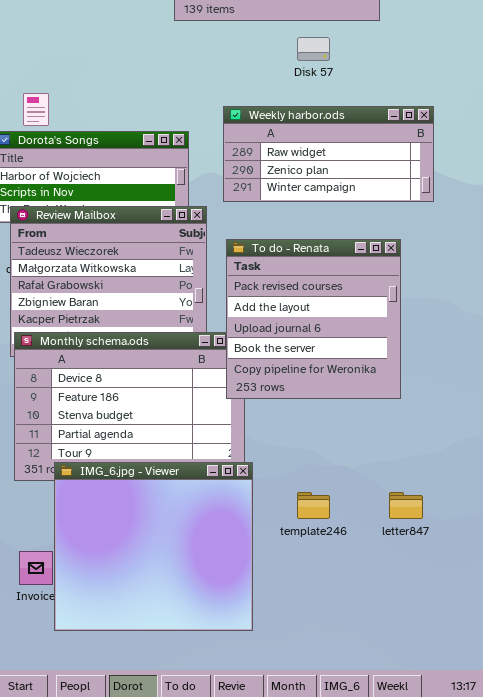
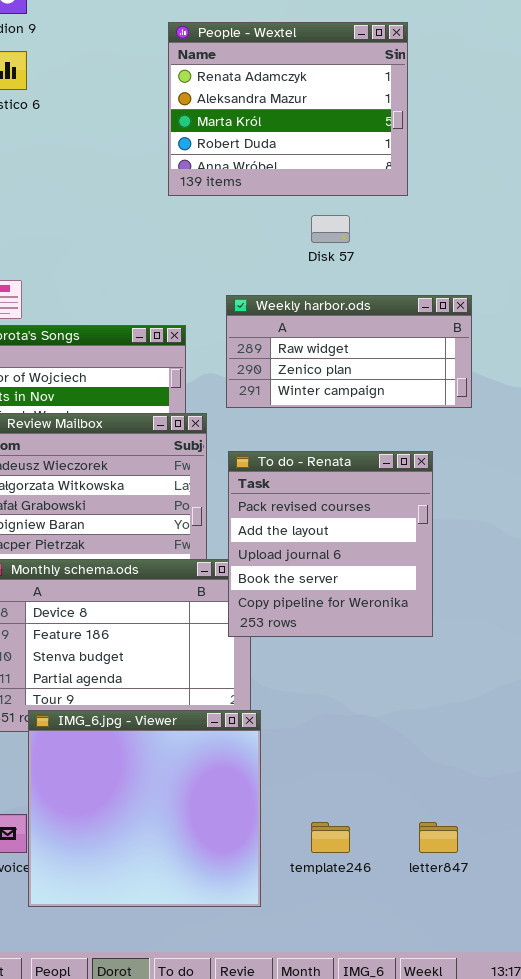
template246: [297,492,330,519] -> [311,822,350,853], moved
letter847: [389,492,423,519] -> [419,822,458,853], moved

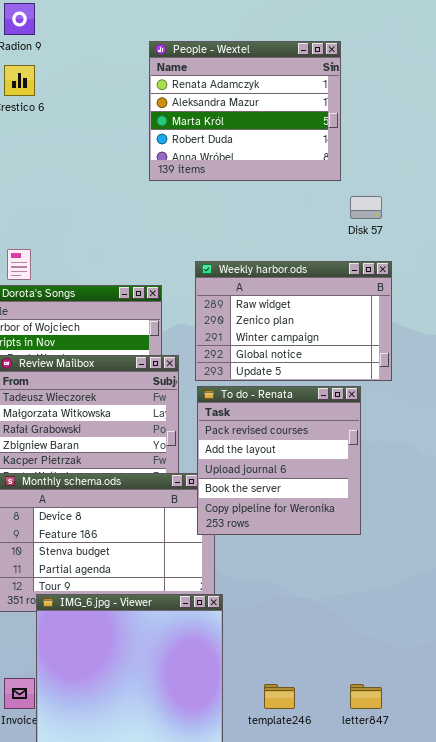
Disk 57: [311,215,350,243] -> [350,196,382,219], moved
Weekly harbor.ods: [226,295,472,408] -> [195,261,392,381], resized

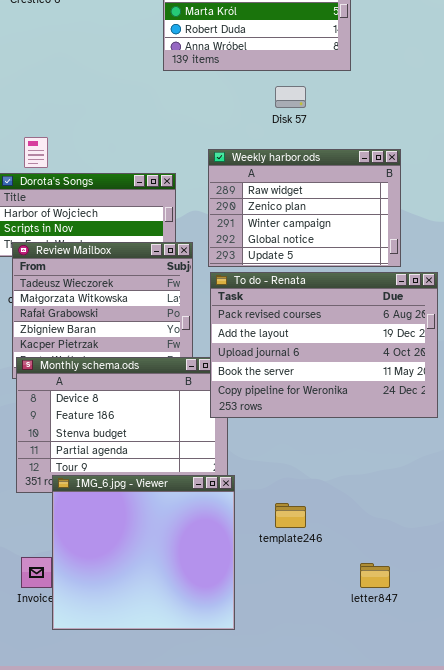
Disk 57: [350,196,382,219] -> [275,86,306,108], moved
To do - Renata: [197,386,361,535] -> [210,272,438,418], resized
template246: [264,684,295,709] -> [275,503,306,528], moved

